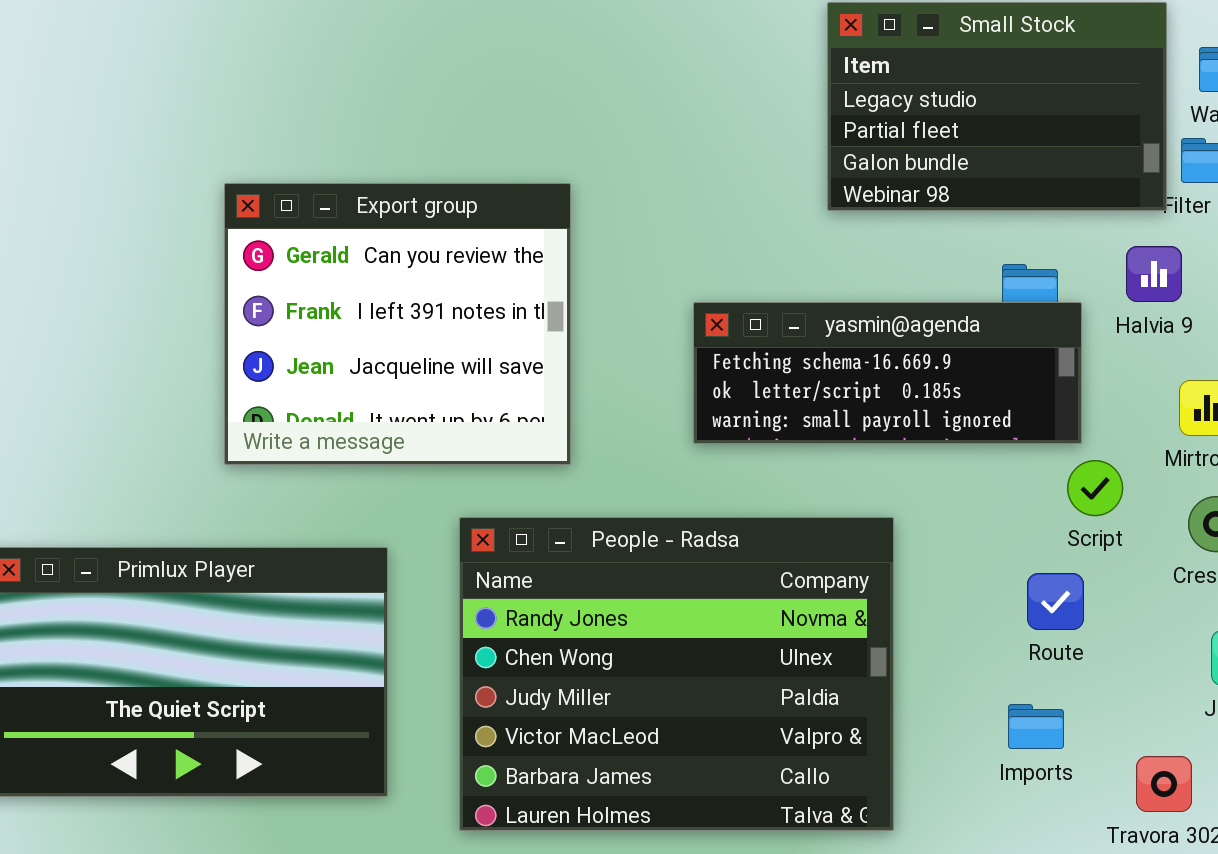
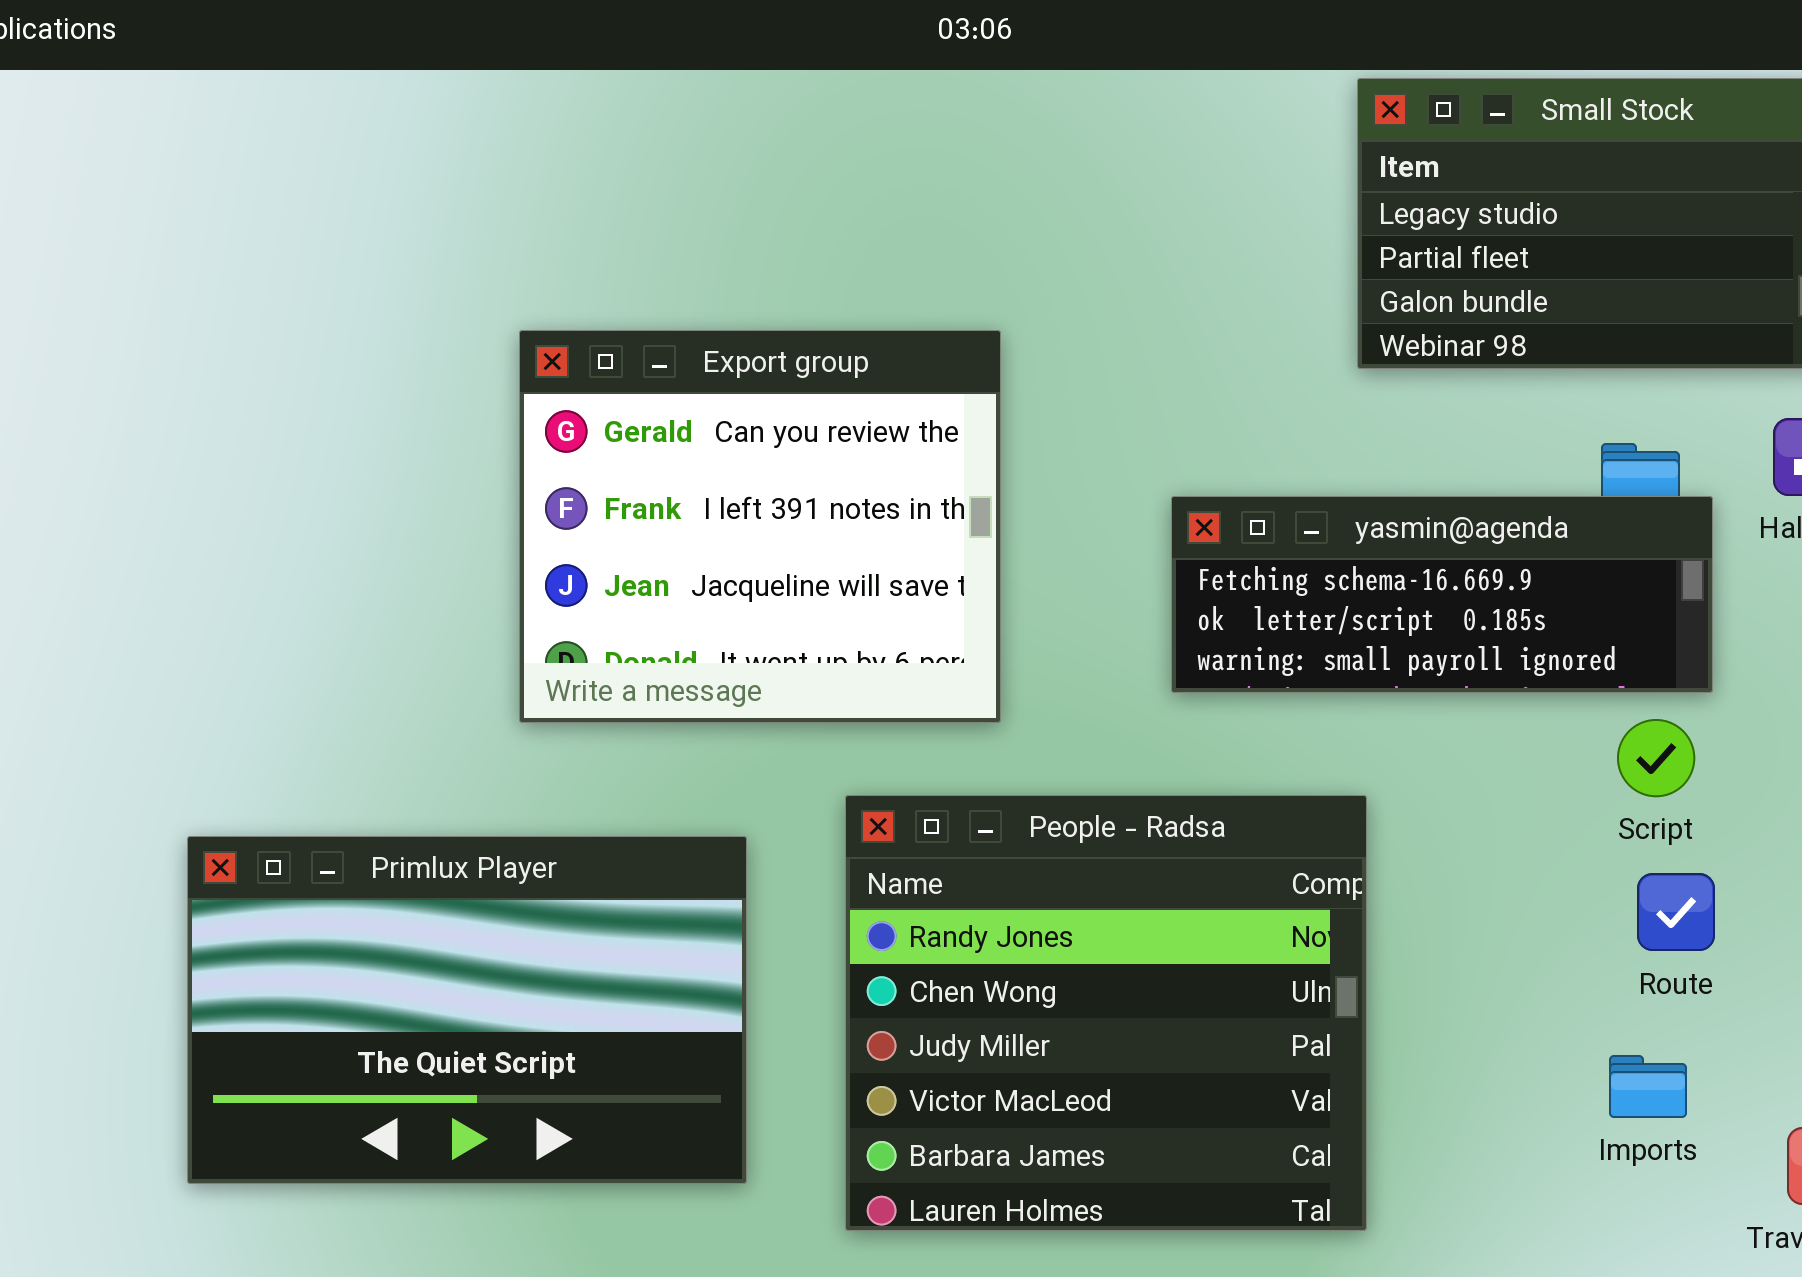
Script: [1067,460,1123,516] -> [1617,719,1695,797], moved
People - Radsa: [459,517,894,831] -> [845,795,1367,1231], resized

